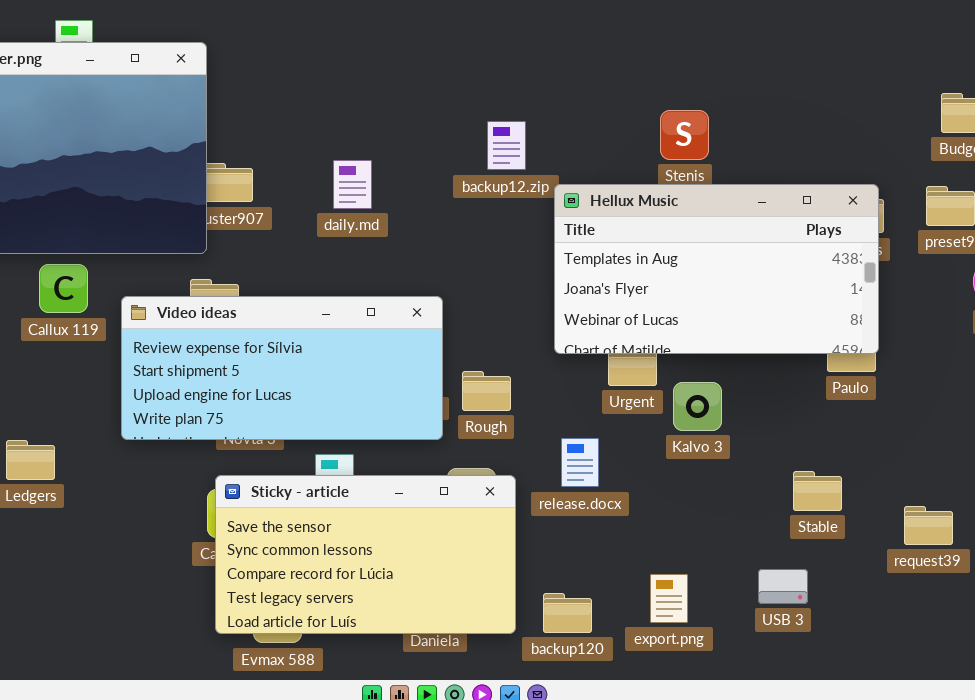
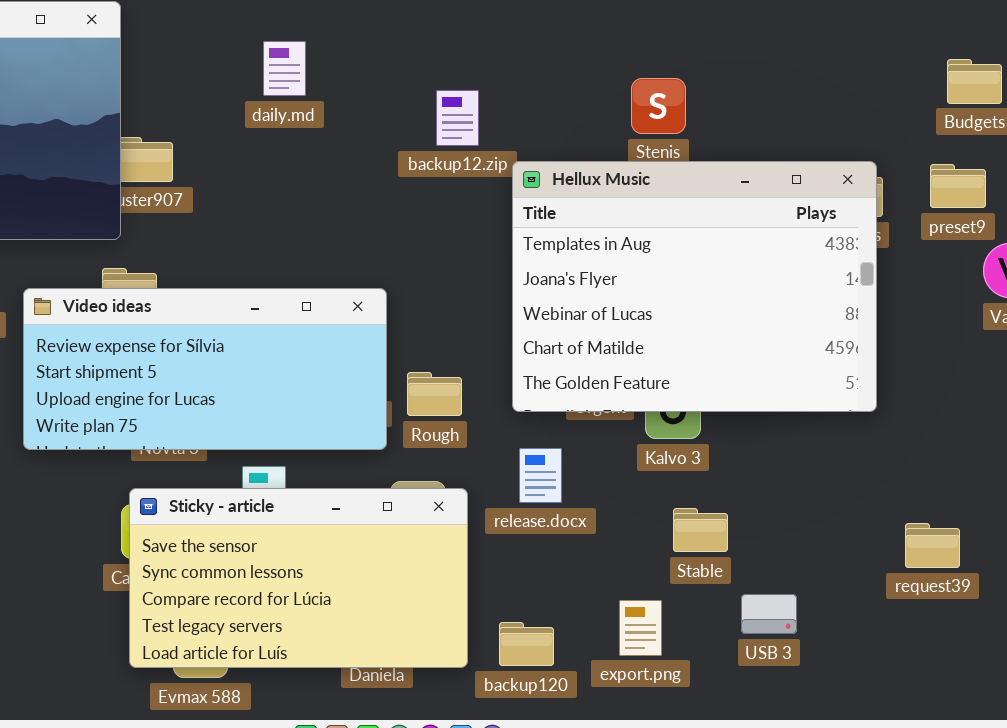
daily.md: [333,160,372,209] -> [263,41,306,96], moved
Hellux Music: [554,184,879,354] -> [512,161,877,412], resized
Stable: [793,471,842,511] -> [673,508,728,552], moved

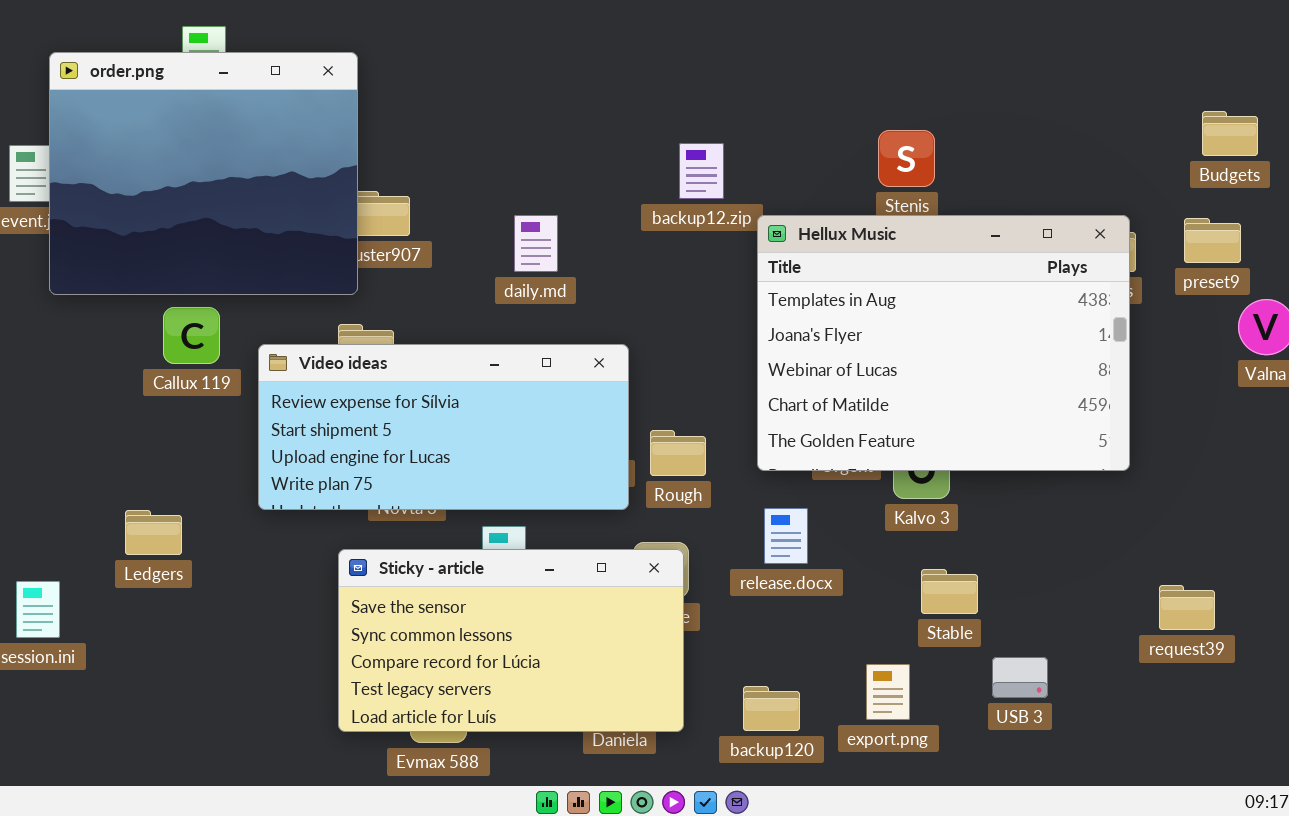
daily.md: [263,41,306,96] -> [514,215,558,272], moved
Sticky - article: [129,488,468,668] -> [338,549,684,732], moved

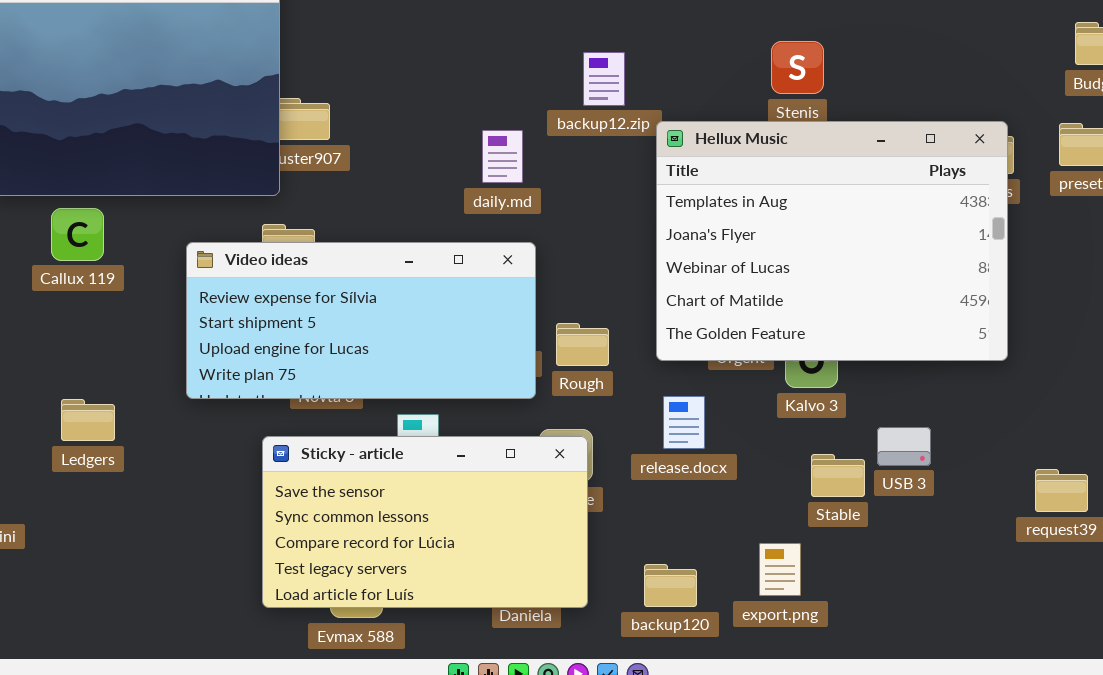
daily.md: [514,215,558,272] -> [482,130,523,183], moved
Callux 119: [163,307,220,364] -> [51,208,104,261], moved
USB 3: [992,657,1048,698] -> [877,427,931,466], moved

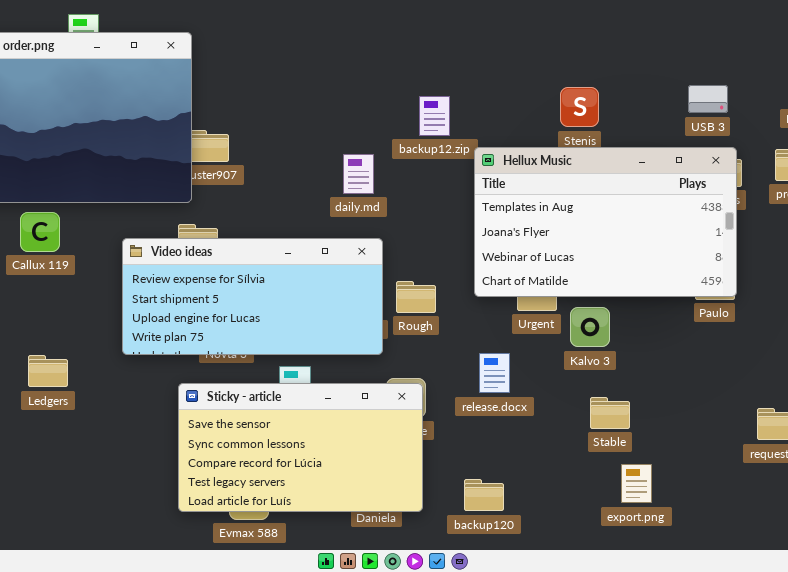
Hellux Music: [656,121,1008,361] -> [474,147,737,297], resized
Rough: [556,323,609,366] -> [396,281,436,313], moved
USB 3: [877,427,931,466] -> [688,85,728,113], moved
export.png: [759,543,801,596] -> [621,464,652,503], moved

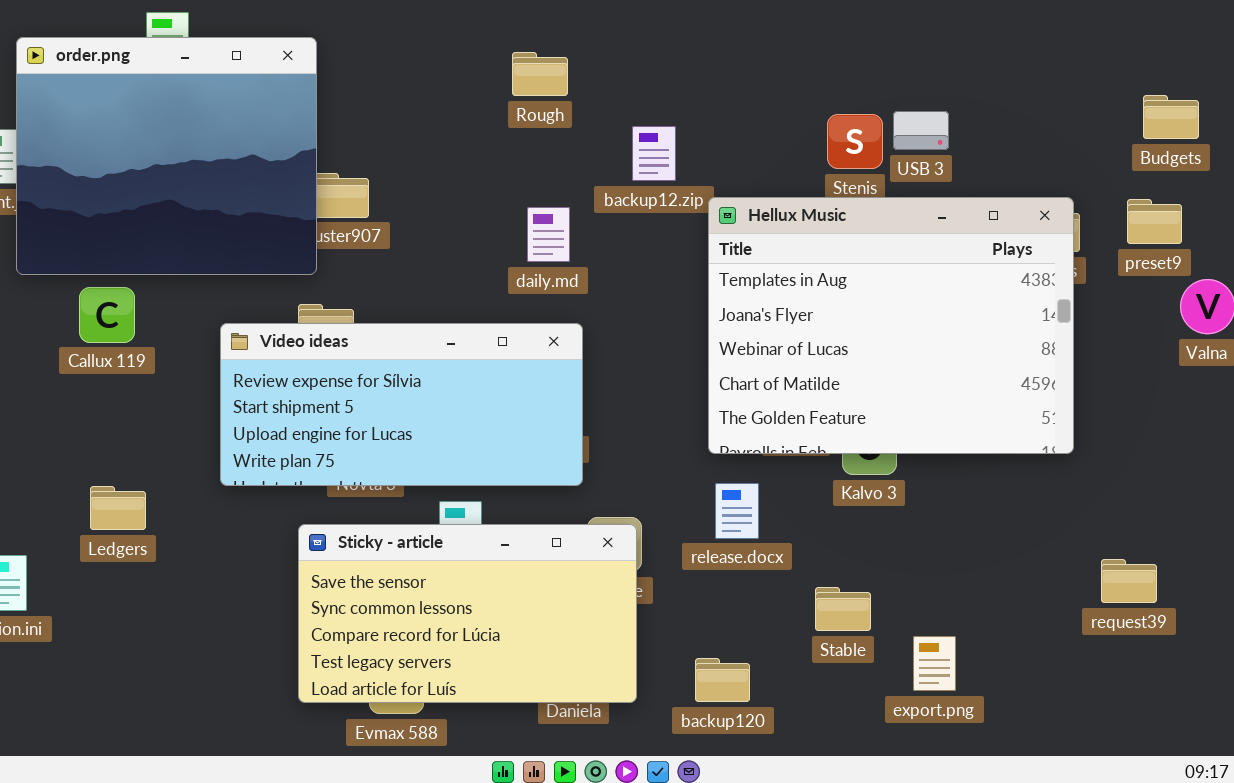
USB 3: [688,85,728,113] -> [893,111,949,150], moved
Hellux Music: [474,147,737,297] -> [708,197,1074,454], resized
Rough: [396,281,436,313] -> [512,52,568,96], moved
Stable: [590,397,630,429] -> [815,587,871,631], moved

